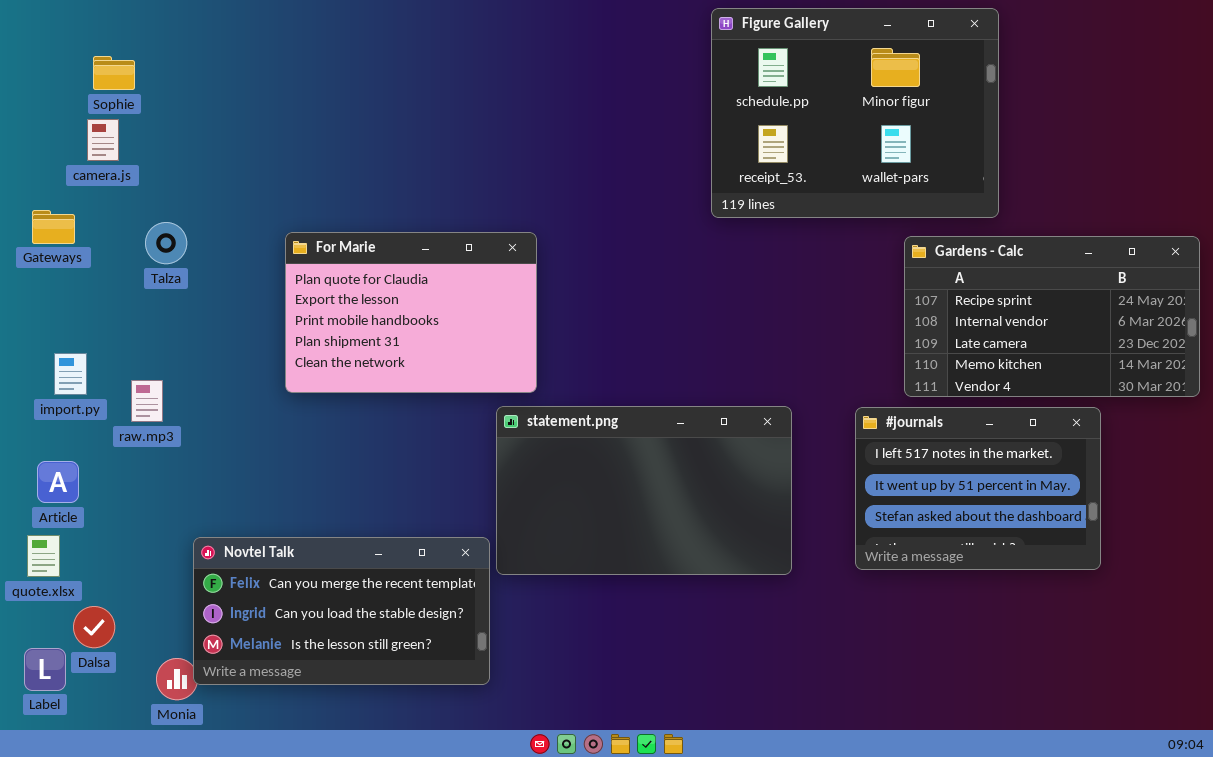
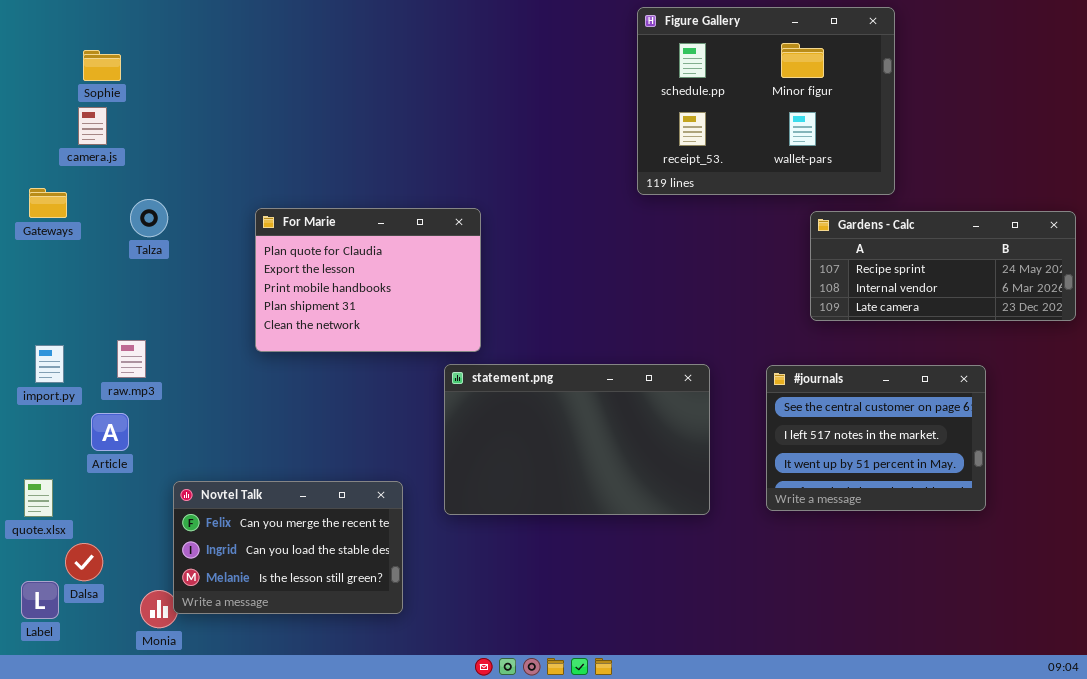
Gardens - Calc: [904,236,1200,397] -> [810,211,1076,321], resized
import.py: [54,353,87,395] -> [35,345,64,383], moved
#journals: [855,407,1101,570] -> [766,365,986,511], scrolled up 1 row
Article: [37,461,79,503] -> [91,413,129,451], moved
Novtel Talk: [193,537,490,685] -> [173,481,403,614], resized

